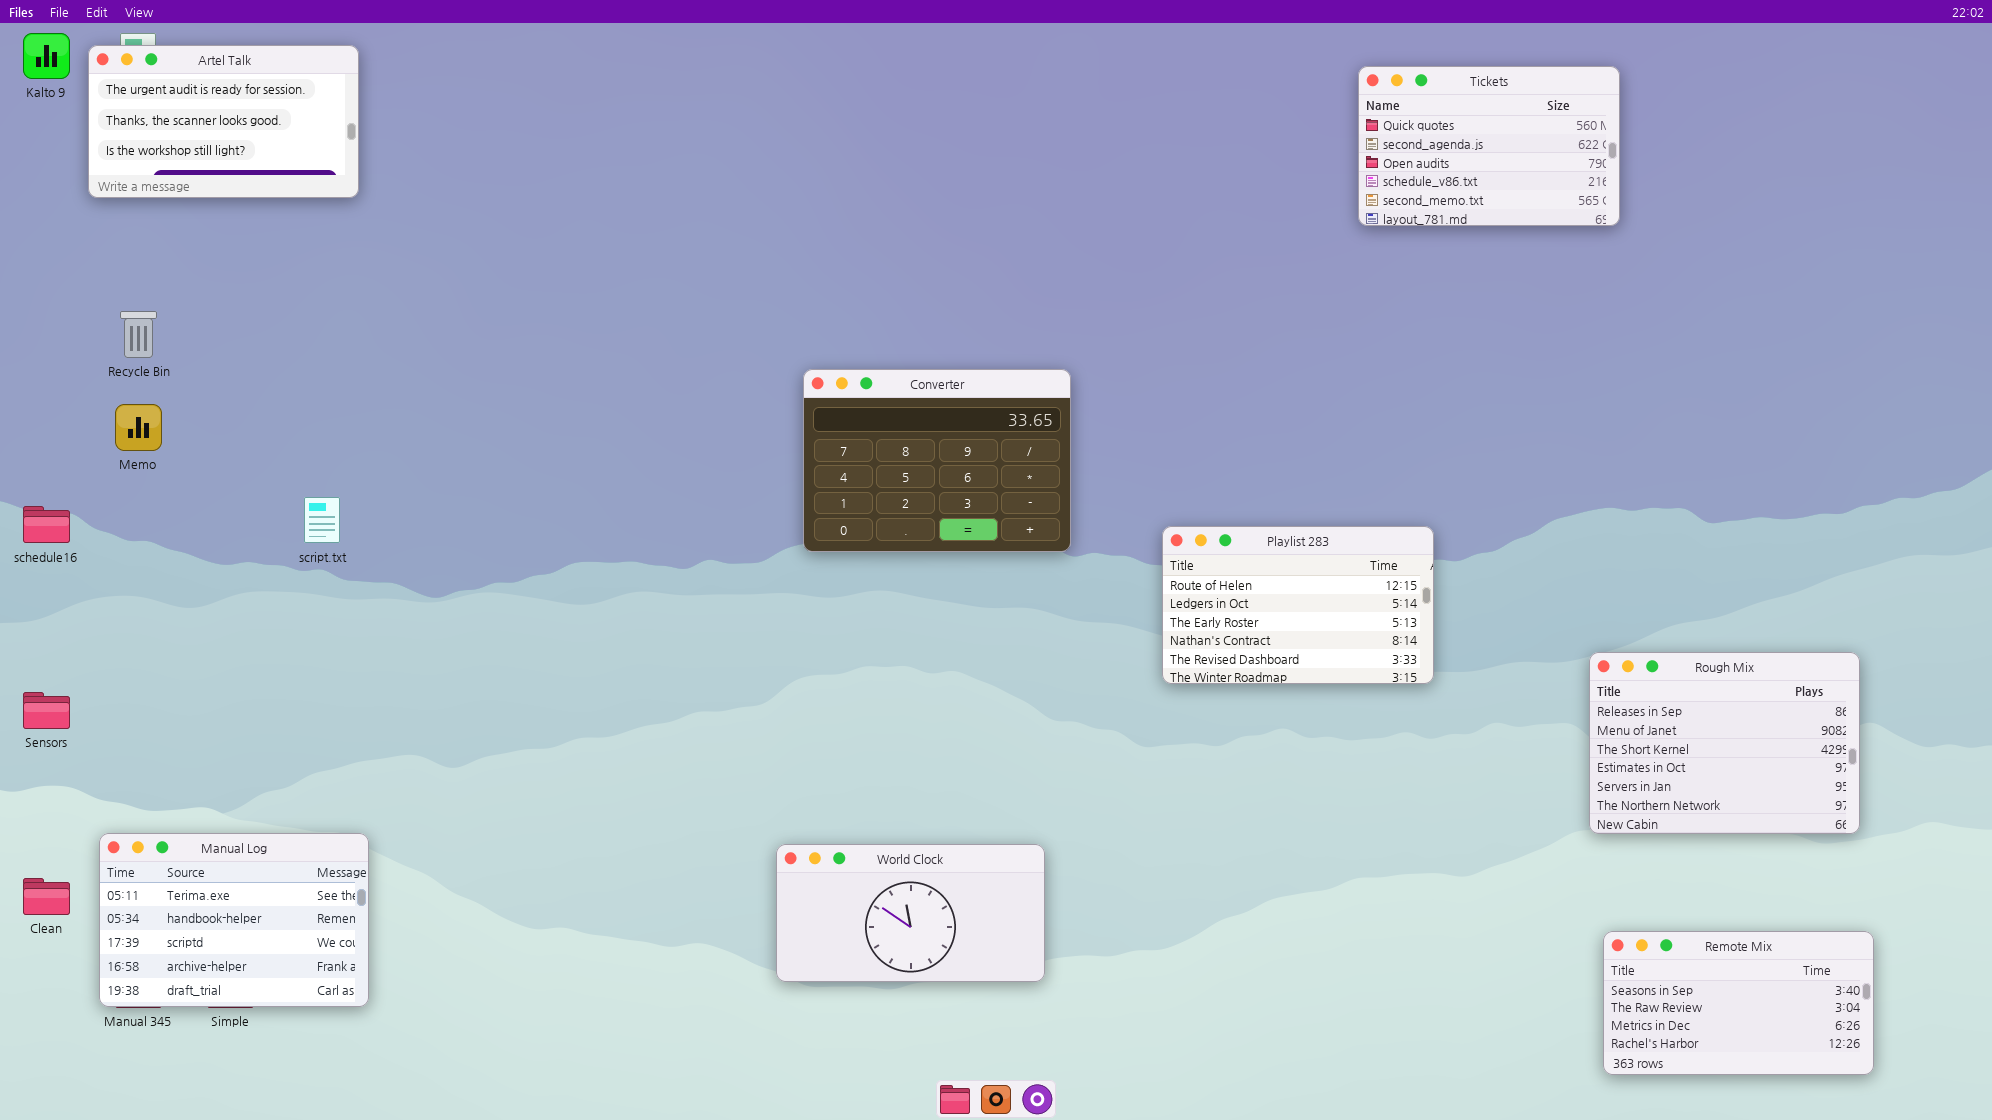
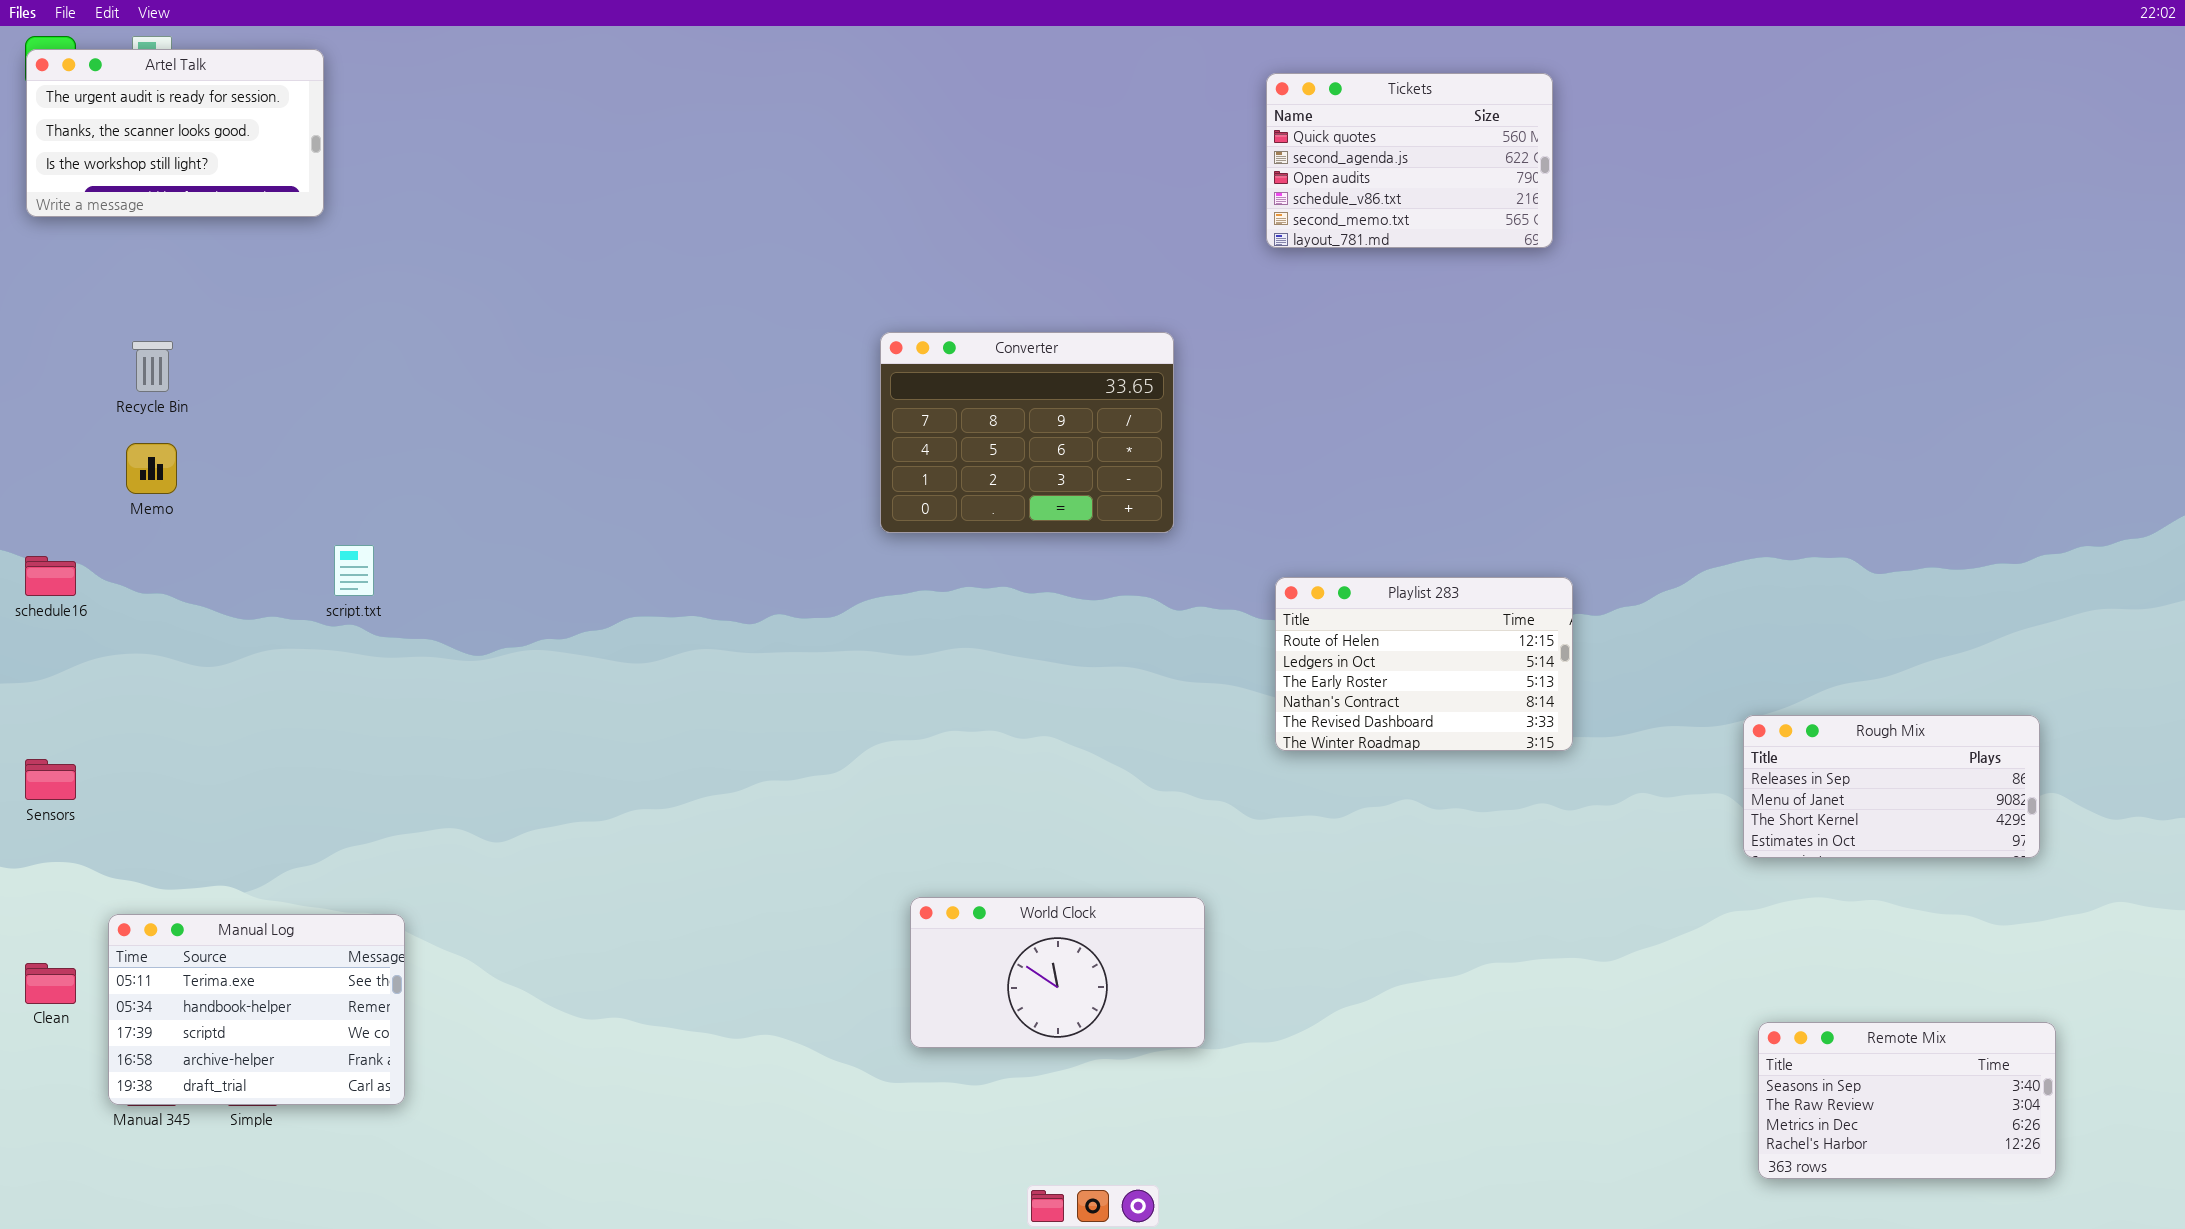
Artel Talk: [88,45,359,198] -> [26,49,324,217], moved
Tickets: [1358,66,1620,226] -> [1266,73,1553,248], moved
Converter: [803,369,1071,552] -> [880,332,1174,533], moved
Rough Mix: [1589,652,1860,834] -> [1743,715,2040,858], resized
World Clock: [776,844,1045,982] -> [910,897,1205,1048], moved

